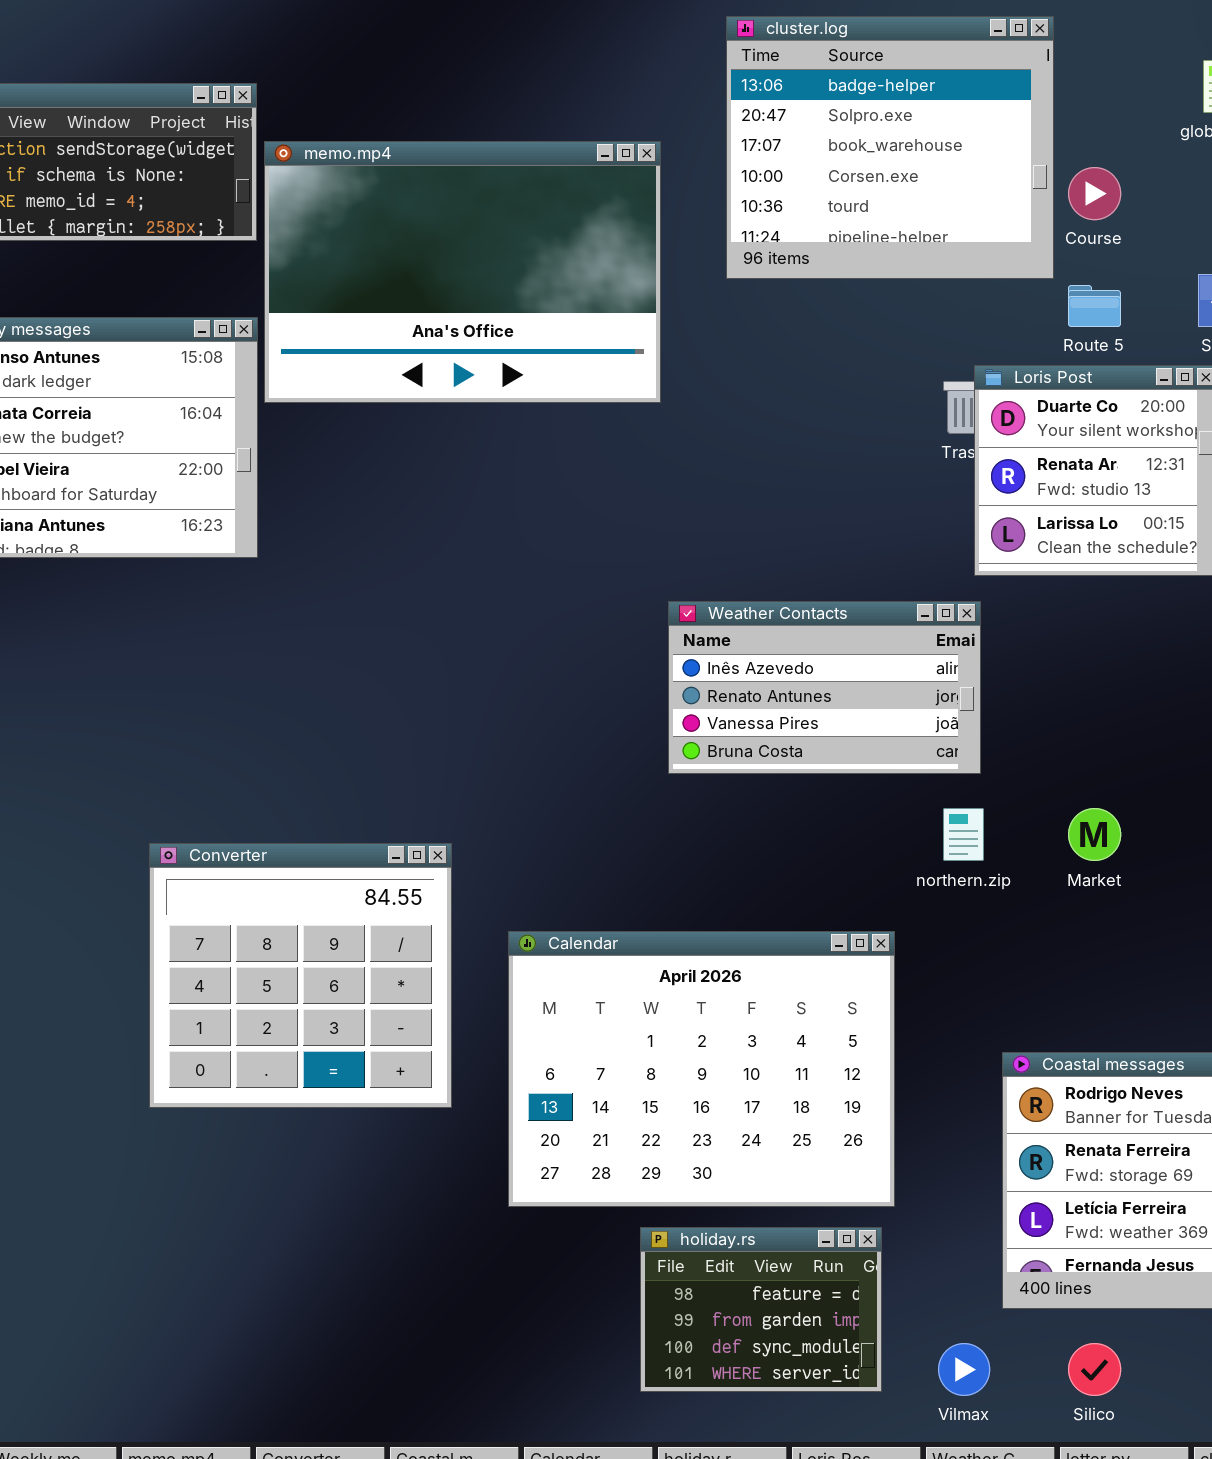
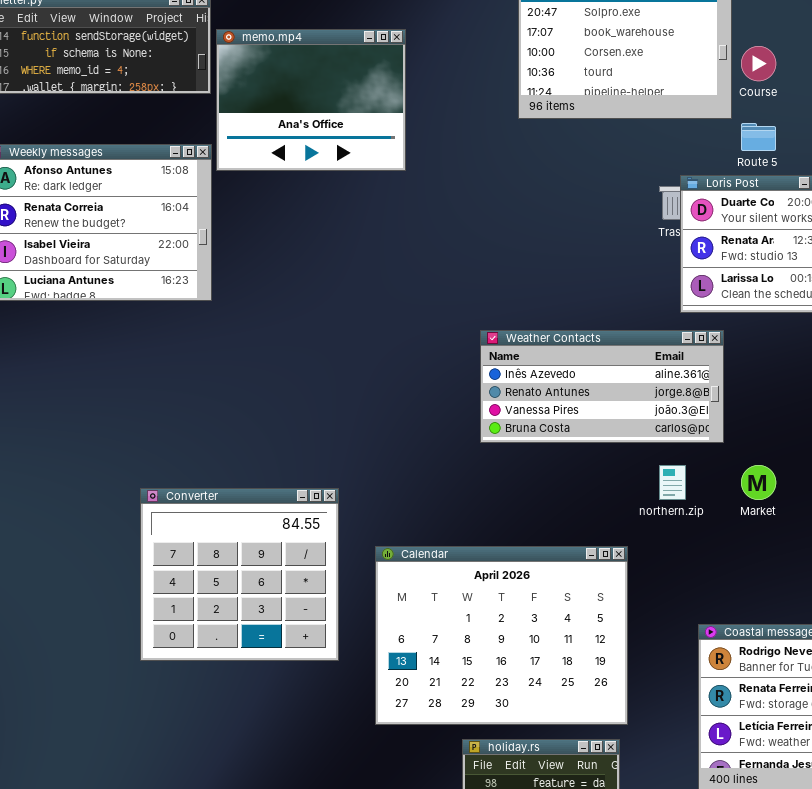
memo.mp4: [264,141,661,403] -> [216,29,406,171], resized
Weather Contacts: [668,601,981,774] -> [480,330,724,443], resized

